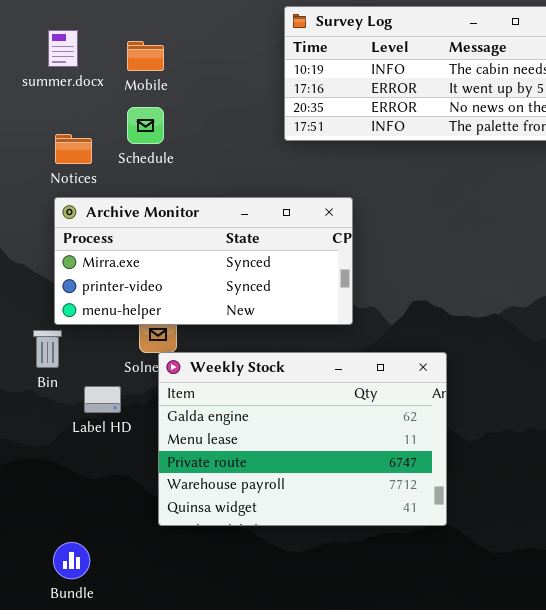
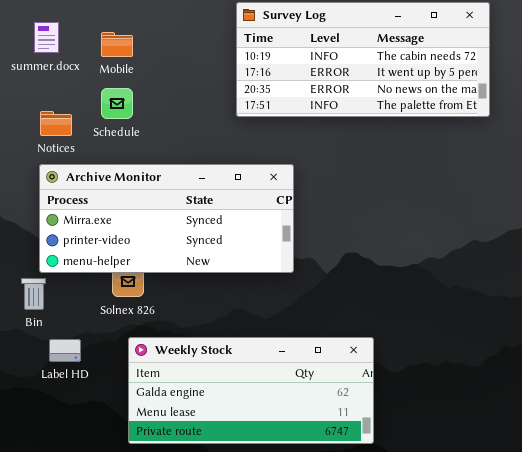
Weekly Stock: [158,352,447,526] -> [128,337,374,444], resized
Label HD: [84,386,121,413] -> [49,339,81,362], moved

